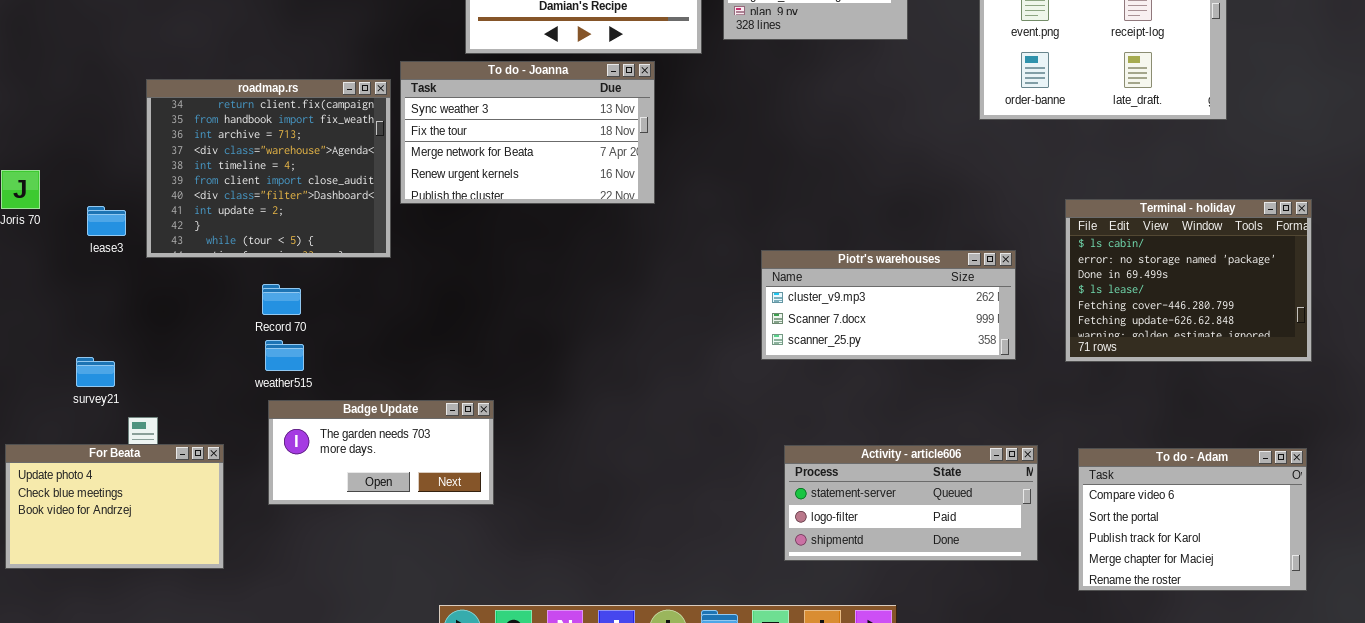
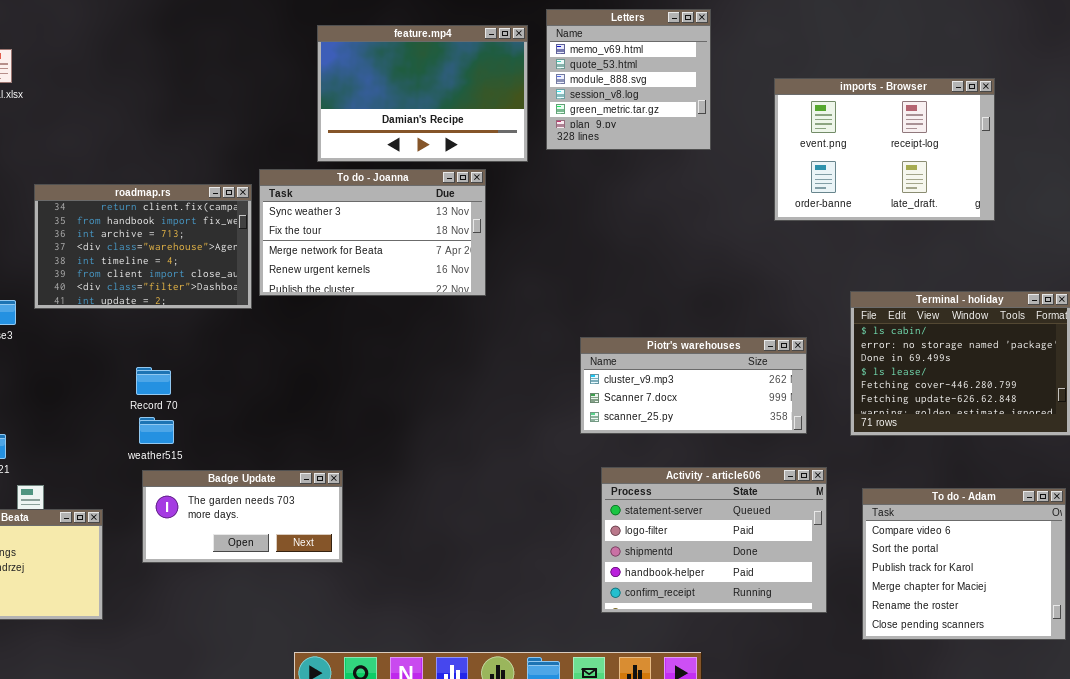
roadmap.rs: [146,79,391,258] -> [34,184,252,309], resized
Activity - article606: [784,445,1038,561] -> [601,467,827,613], resized
To do - Adam: [1078,448,1307,591] -> [862,488,1066,640], resized

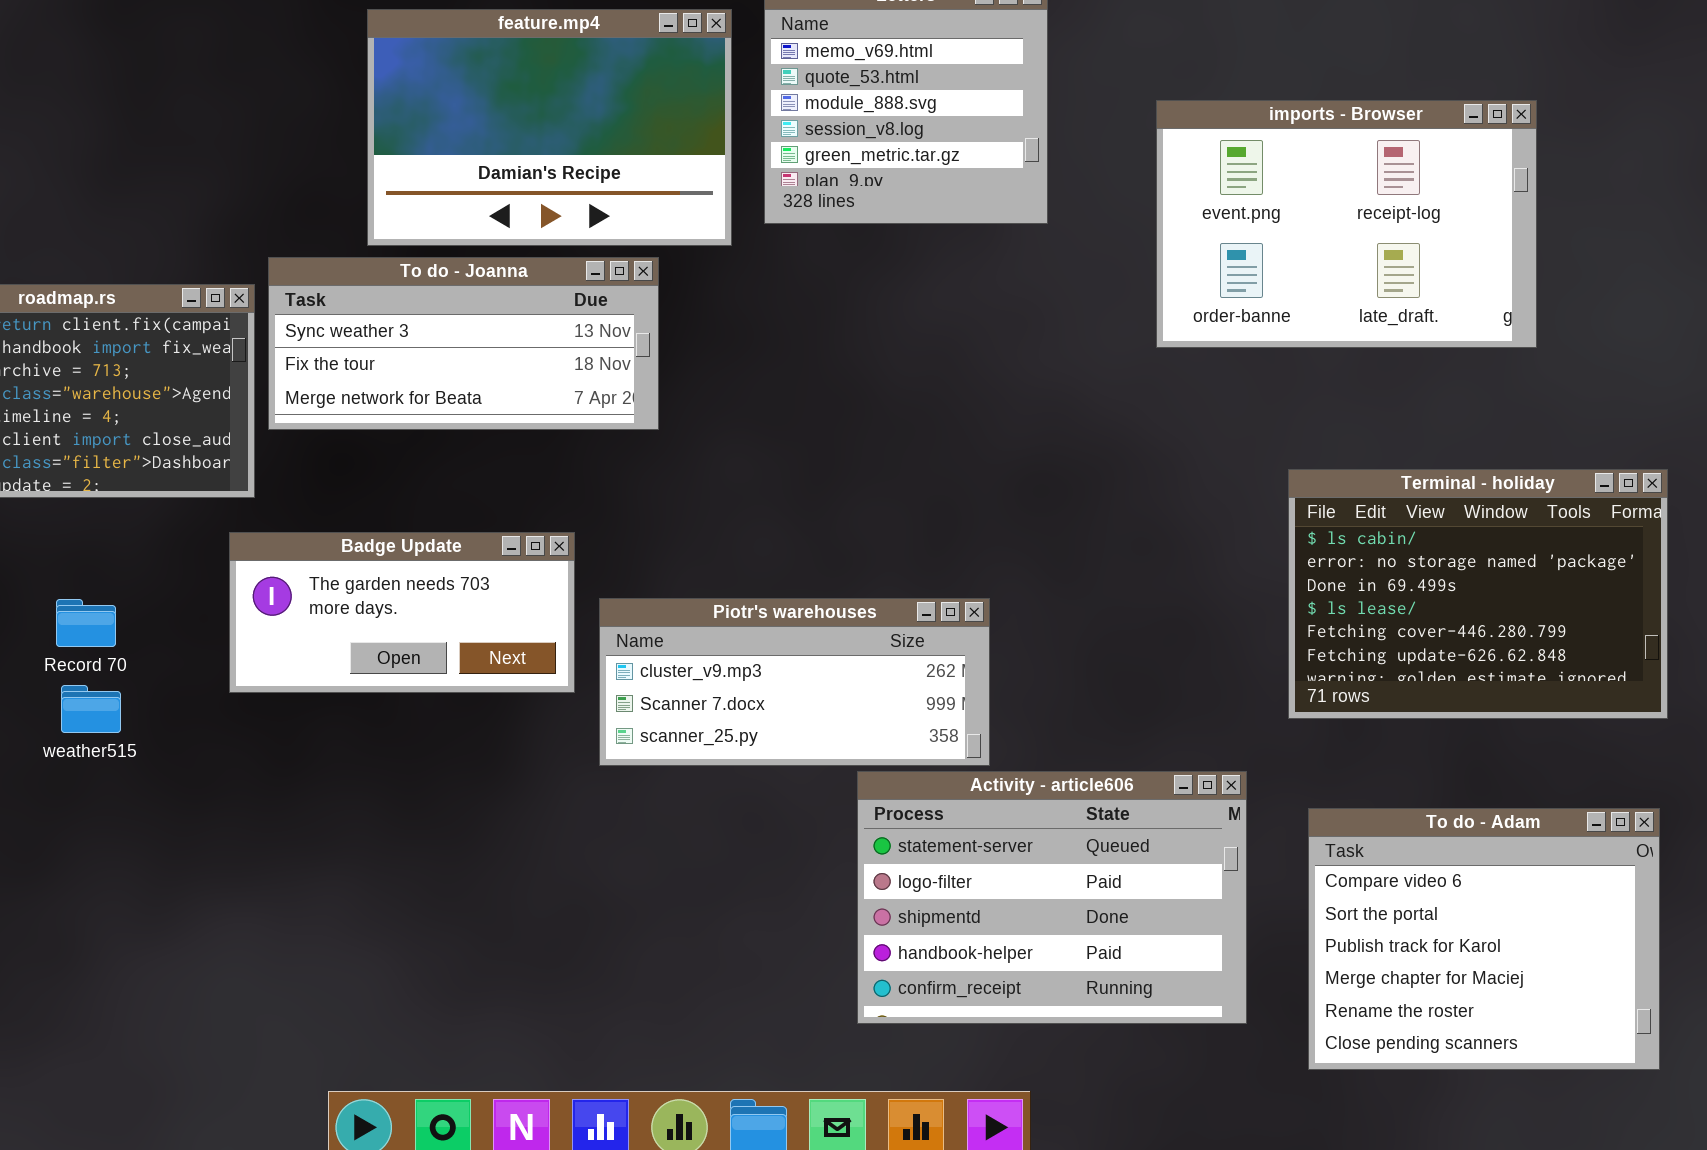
To do - Joanna: [259,169,486,296] -> [268,257,659,430], resized
Piotr's warehouses: [580,337,807,434] -> [599,598,990,766], moved
Badge Update: [142,470,343,563] -> [229,532,575,693], moved

